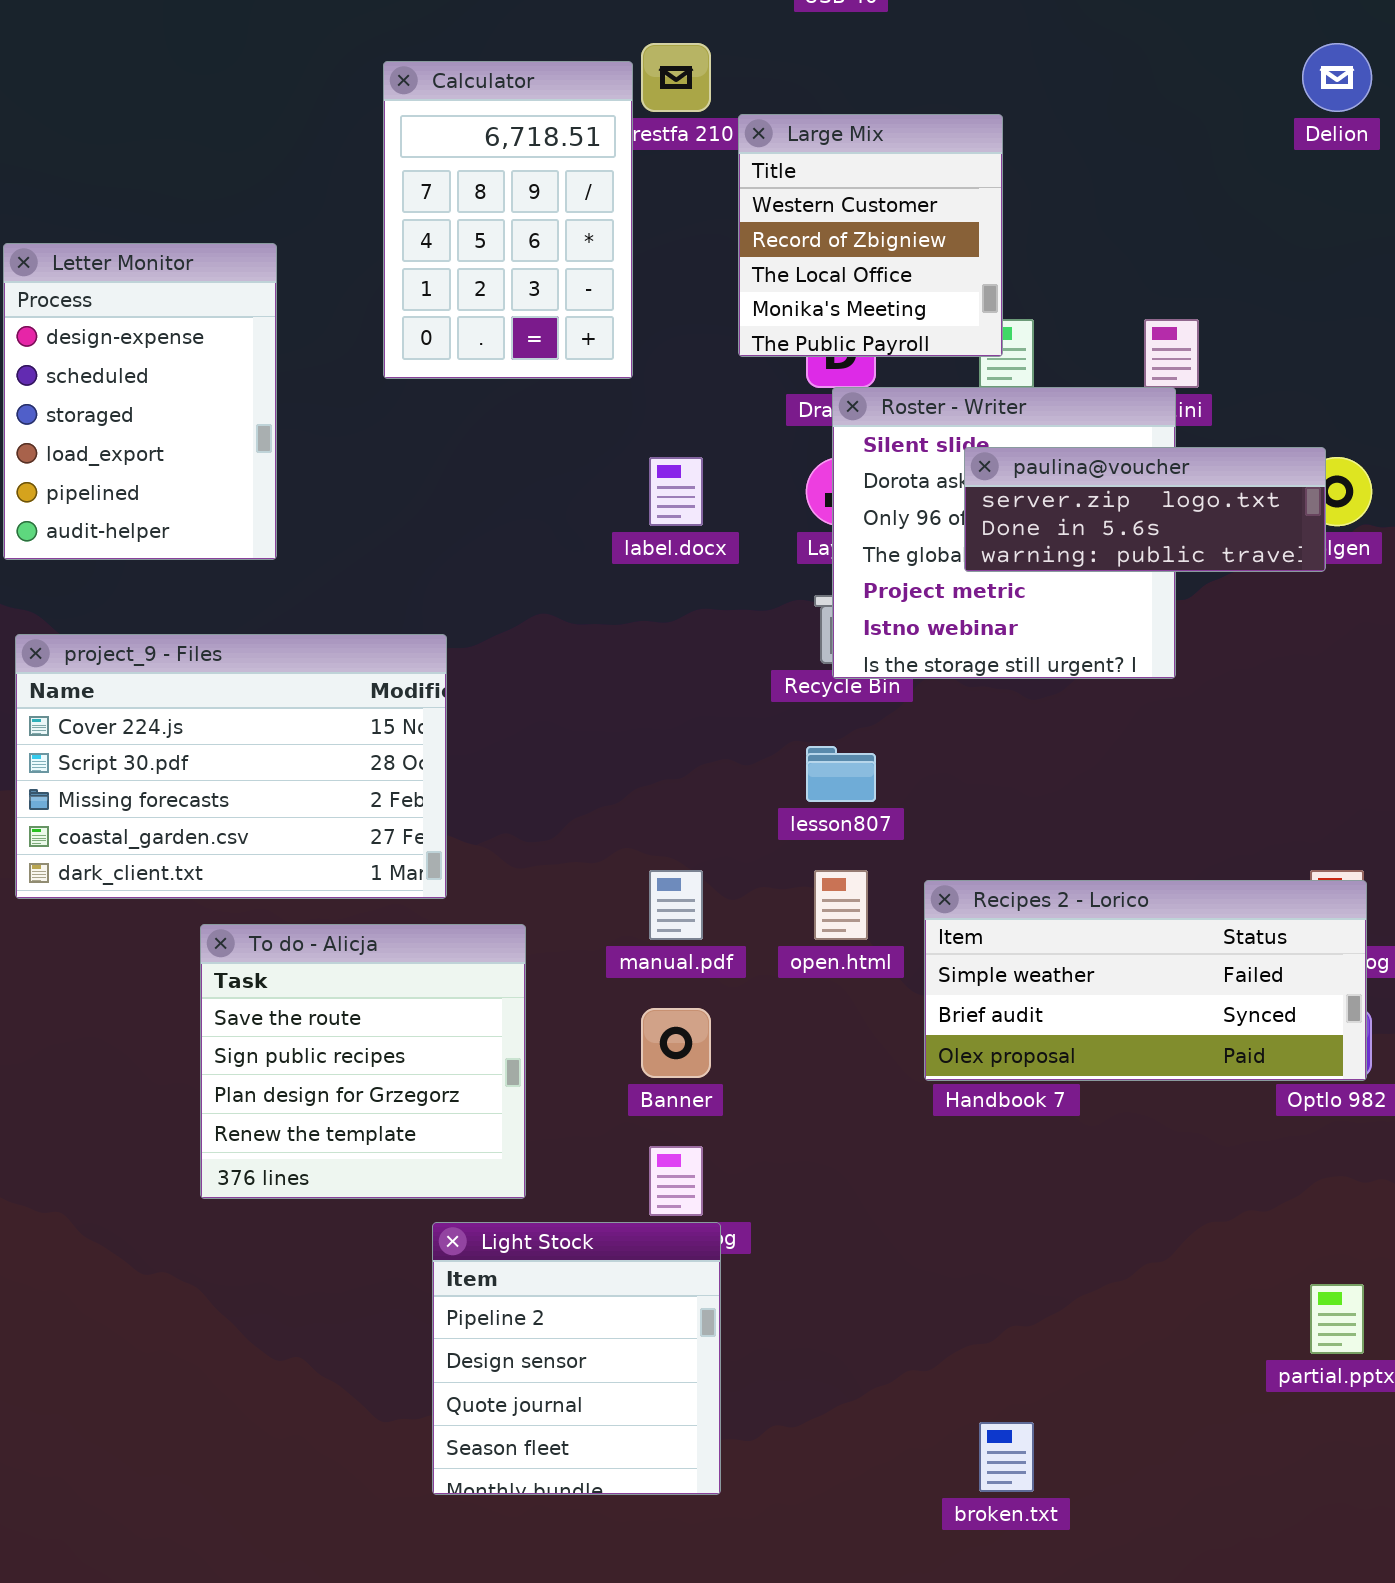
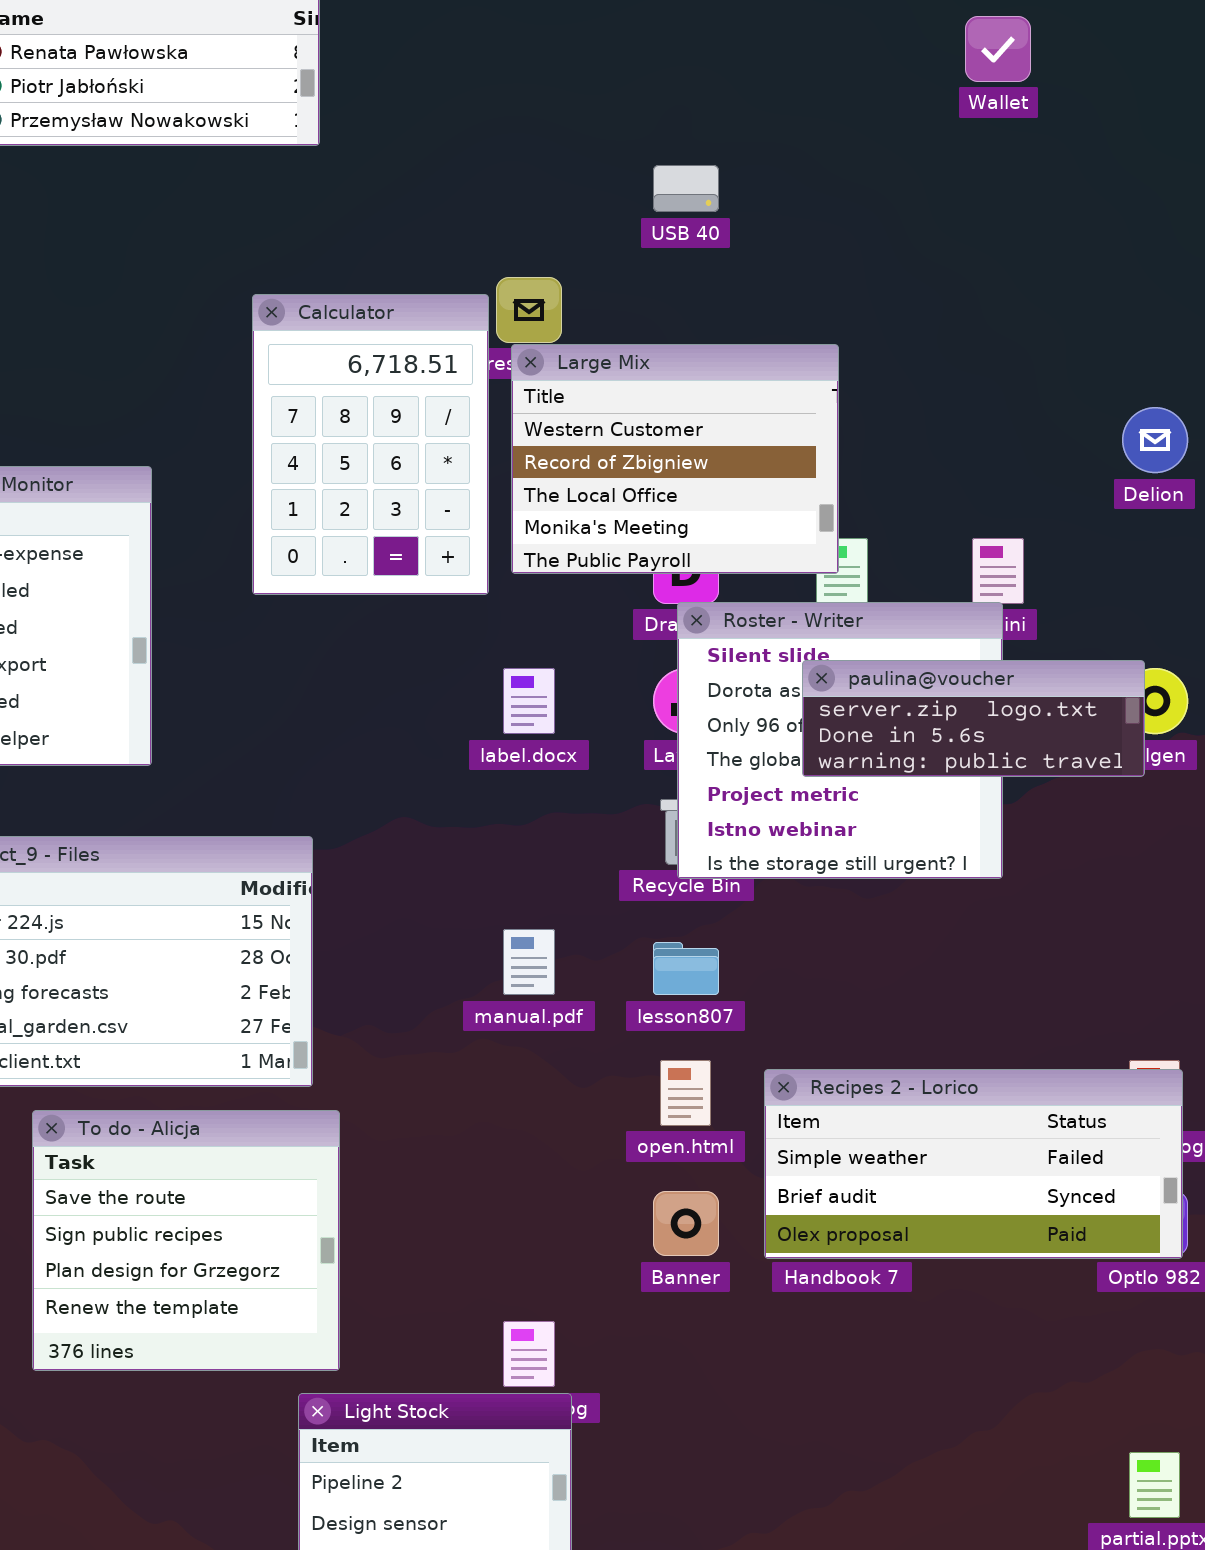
Delion: [1302,43,1372,112] -> [1122,407,1188,473], moved
Large Mix: [738,114,1003,357] -> [511,344,839,574], resized
manual.pdf: [649,870,703,940] -> [503,929,555,995], moved
To do - Alicja: [200,924,526,1199] -> [32,1110,340,1371], moved
Banner: [641,1008,711,1078] -> [653,1191,719,1256], moved

